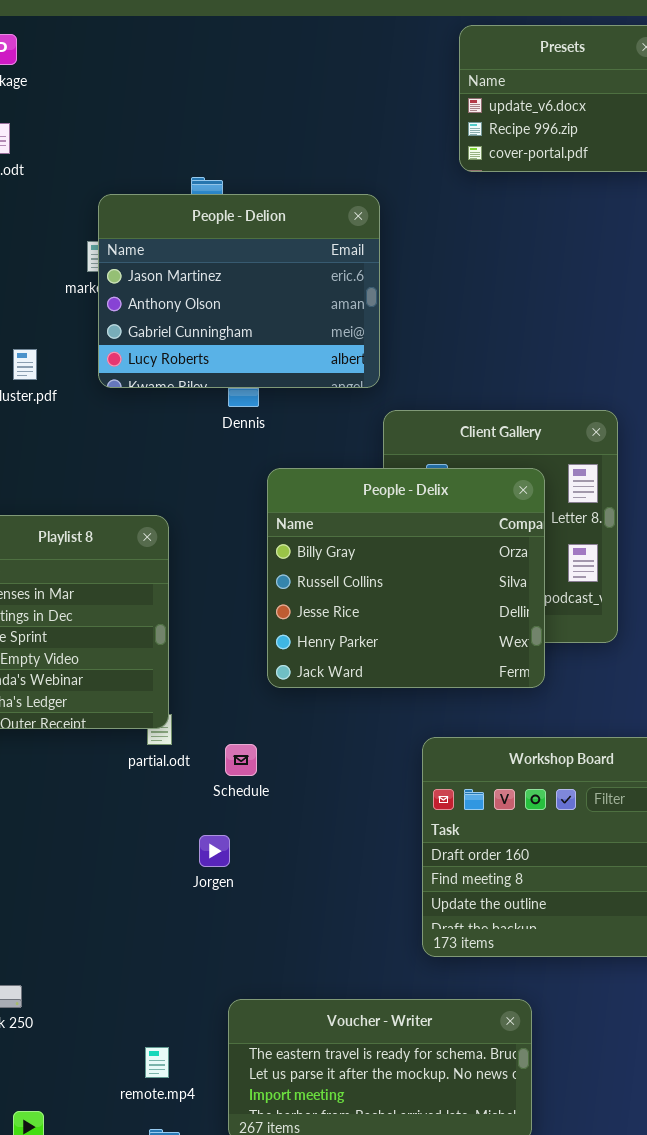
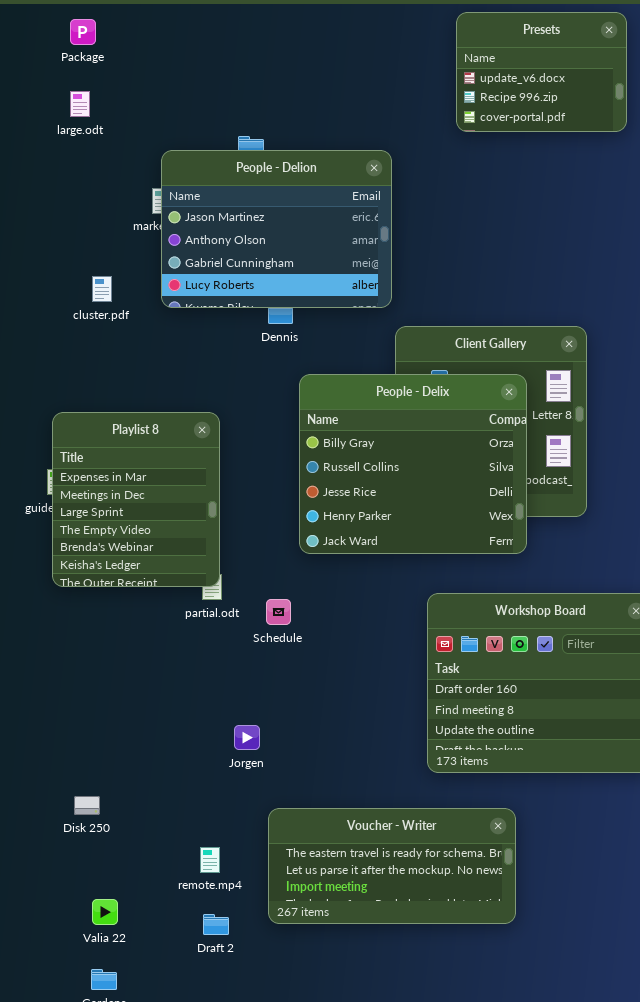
Jorgen: [199,835,230,867] -> [234,725,260,750], moved

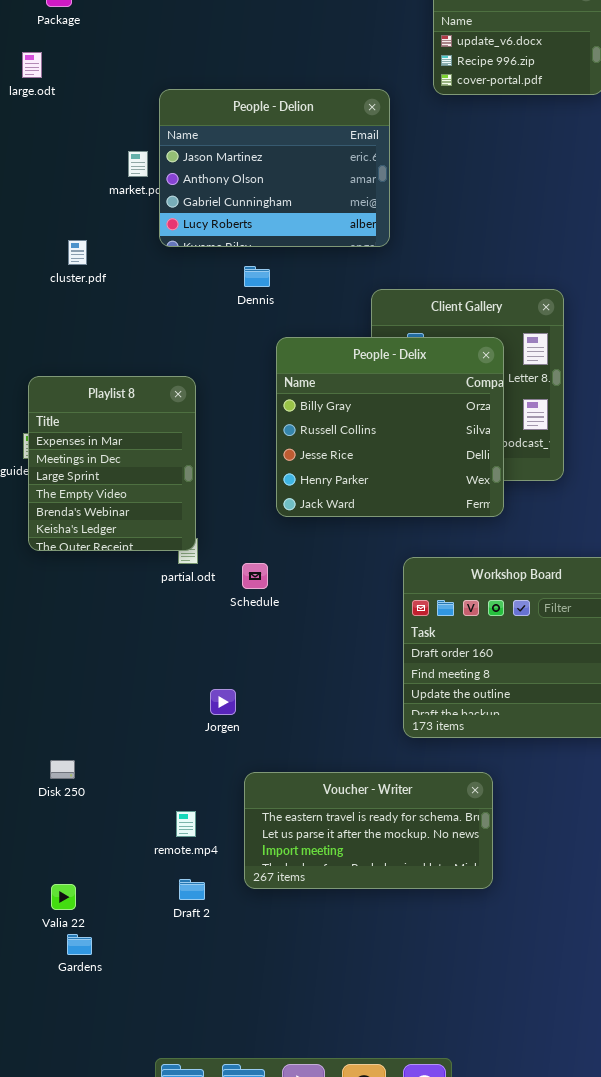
large.odt: [70,91,90,117] -> [22,52,42,78], moved
People - Delion: [161,150,392,308] -> [159,89,390,247], moved
Valia 22: [92,899,118,925] -> [51,884,76,910], moved

